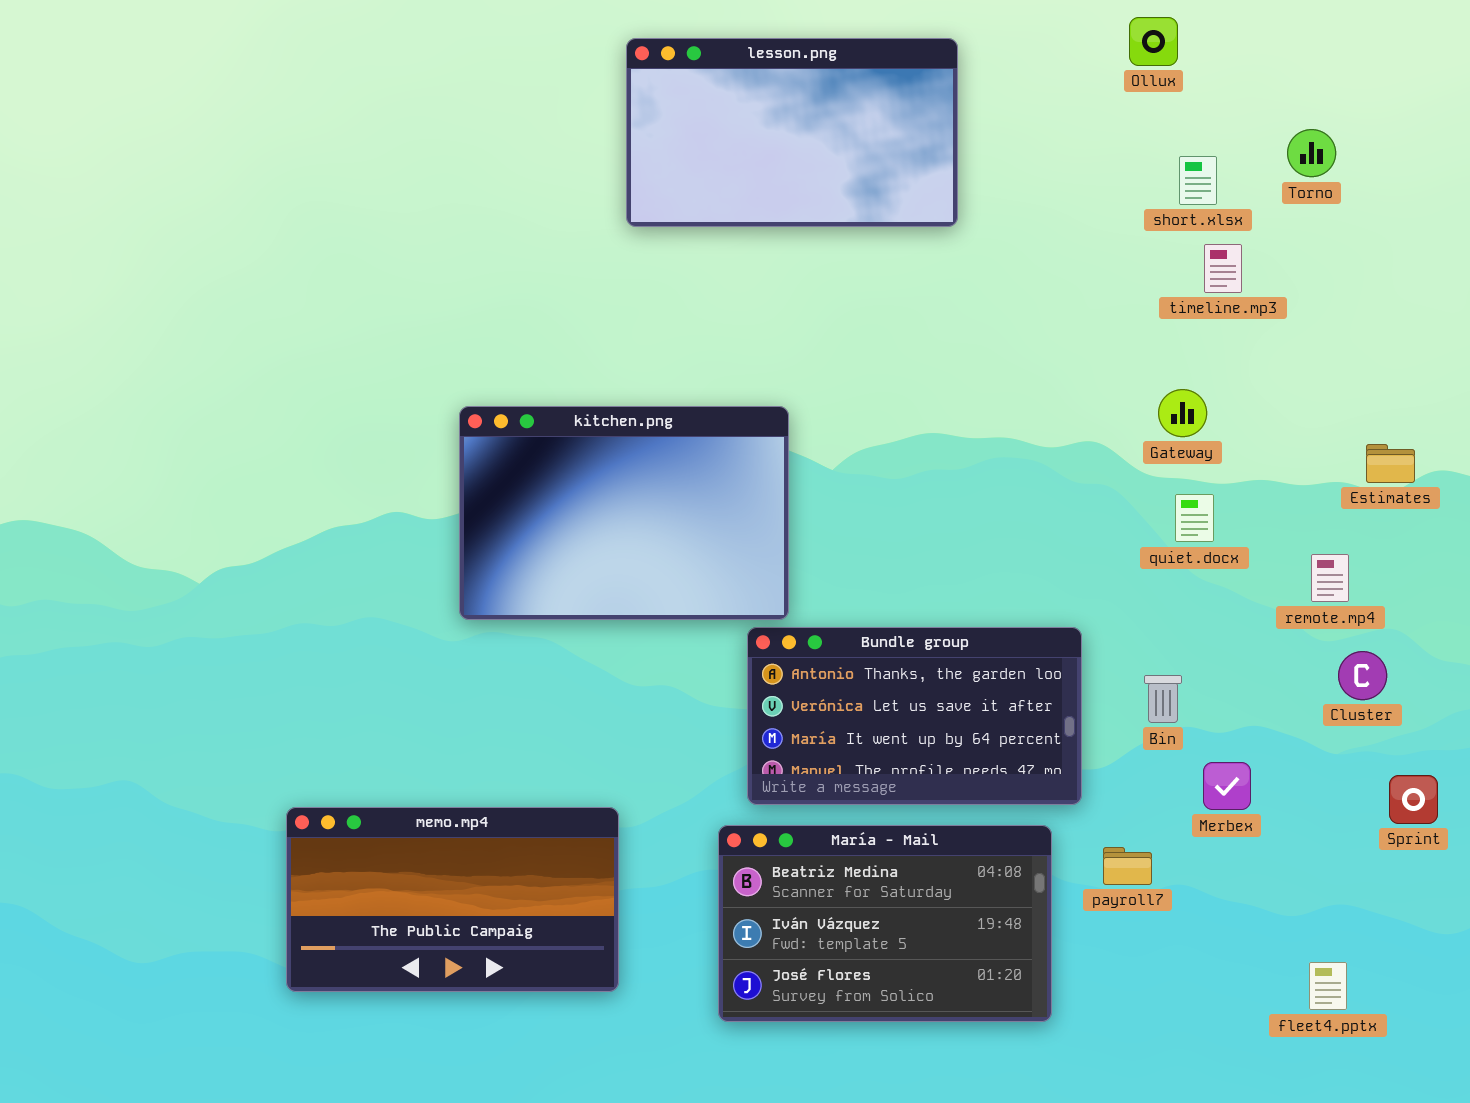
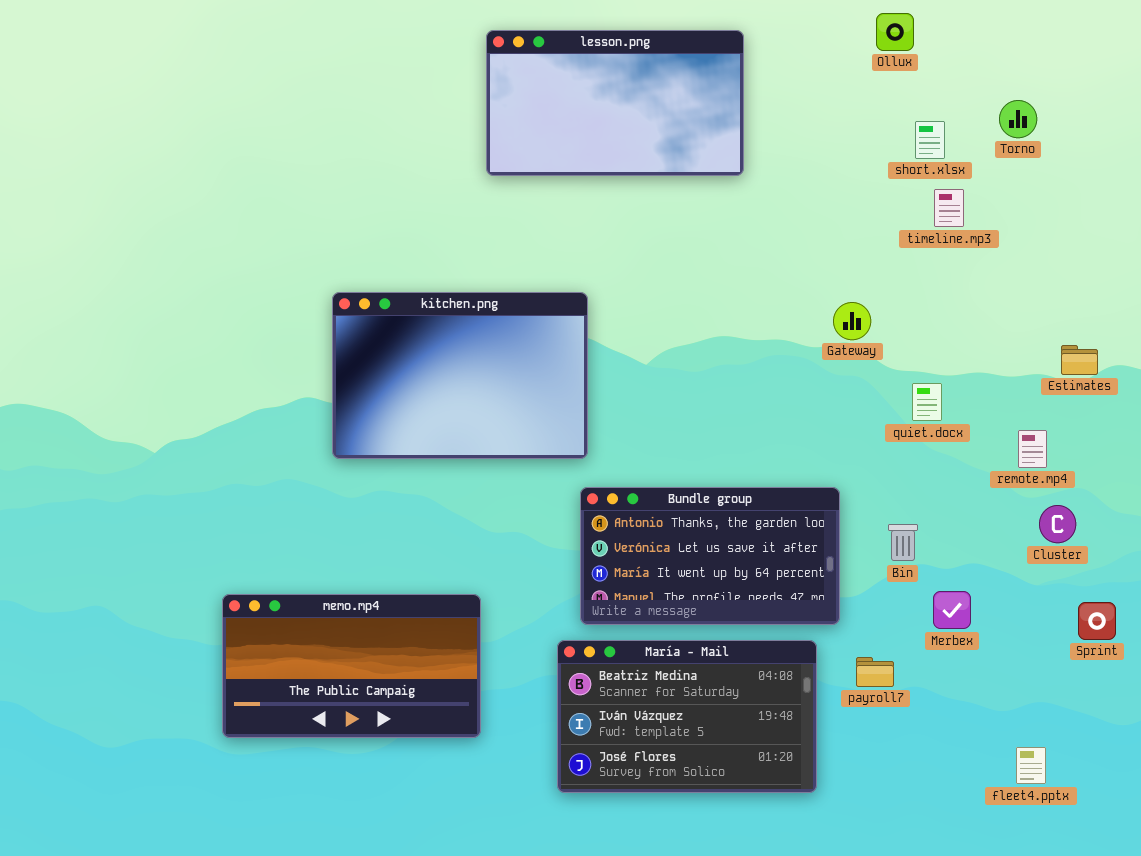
Gateway: [1158,389,1207,437] -> [833,302,871,340], moved
kitchen.png: [459,406,789,620] -> [332,292,588,459], moved
memo.mp4: [286,807,619,992] -> [222,594,481,738], moved

